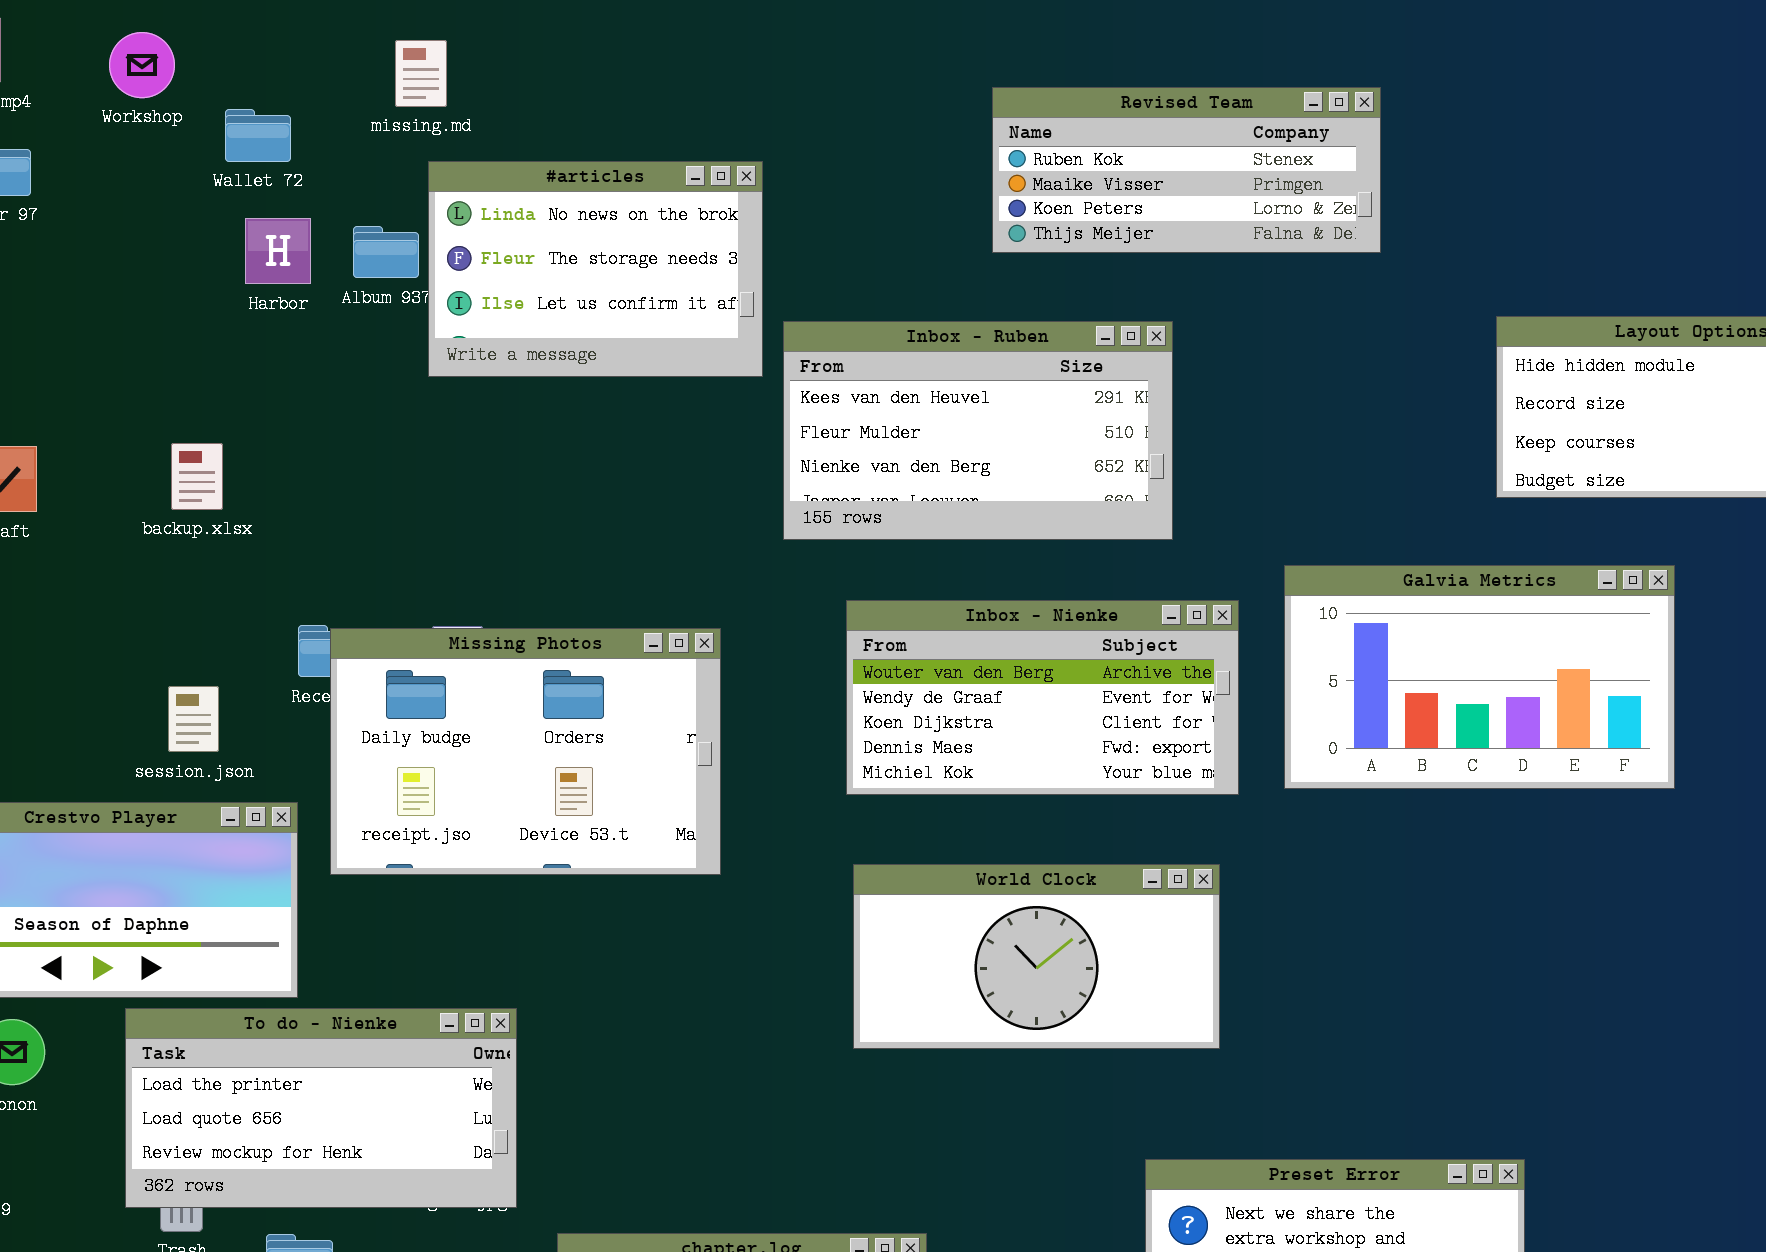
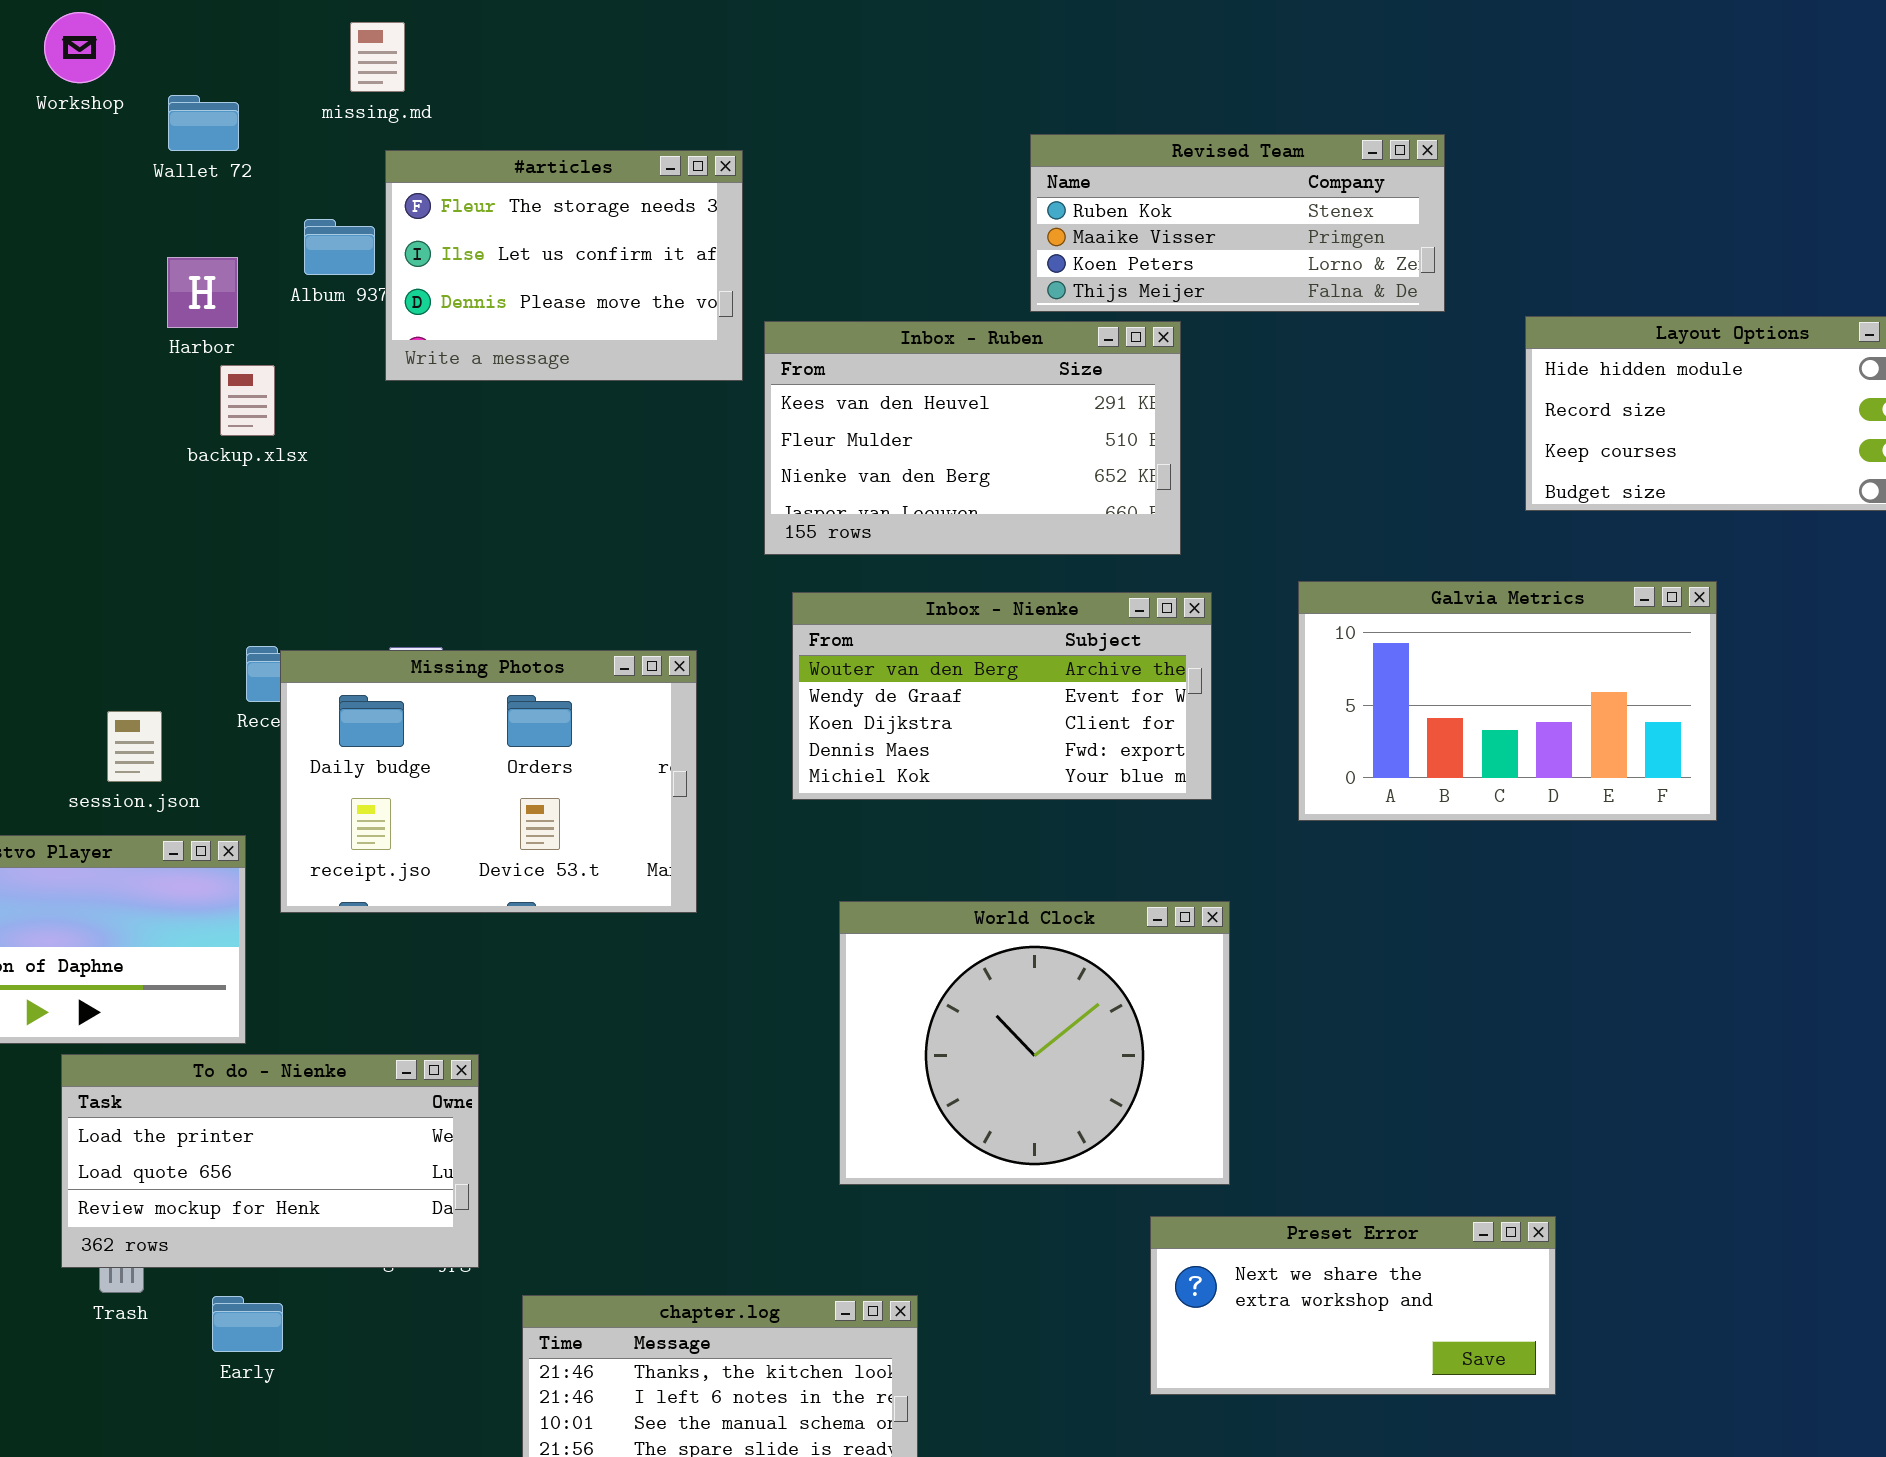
Revised Team: [992,87,1381,253] -> [1030,134,1445,312], moved
#articles: [428,161,763,377] -> [385,150,743,381], scrolled down 1 row
Harbor: [245,218,311,284] -> [167,257,238,328], moved
backup.xlsx: [171,443,223,510] -> [220,365,275,436], moved
Inbox - Nienke: [846,600,1239,795] -> [792,592,1212,800], moved
World Clock: [853,864,1220,1049] -> [839,901,1230,1185], resized

